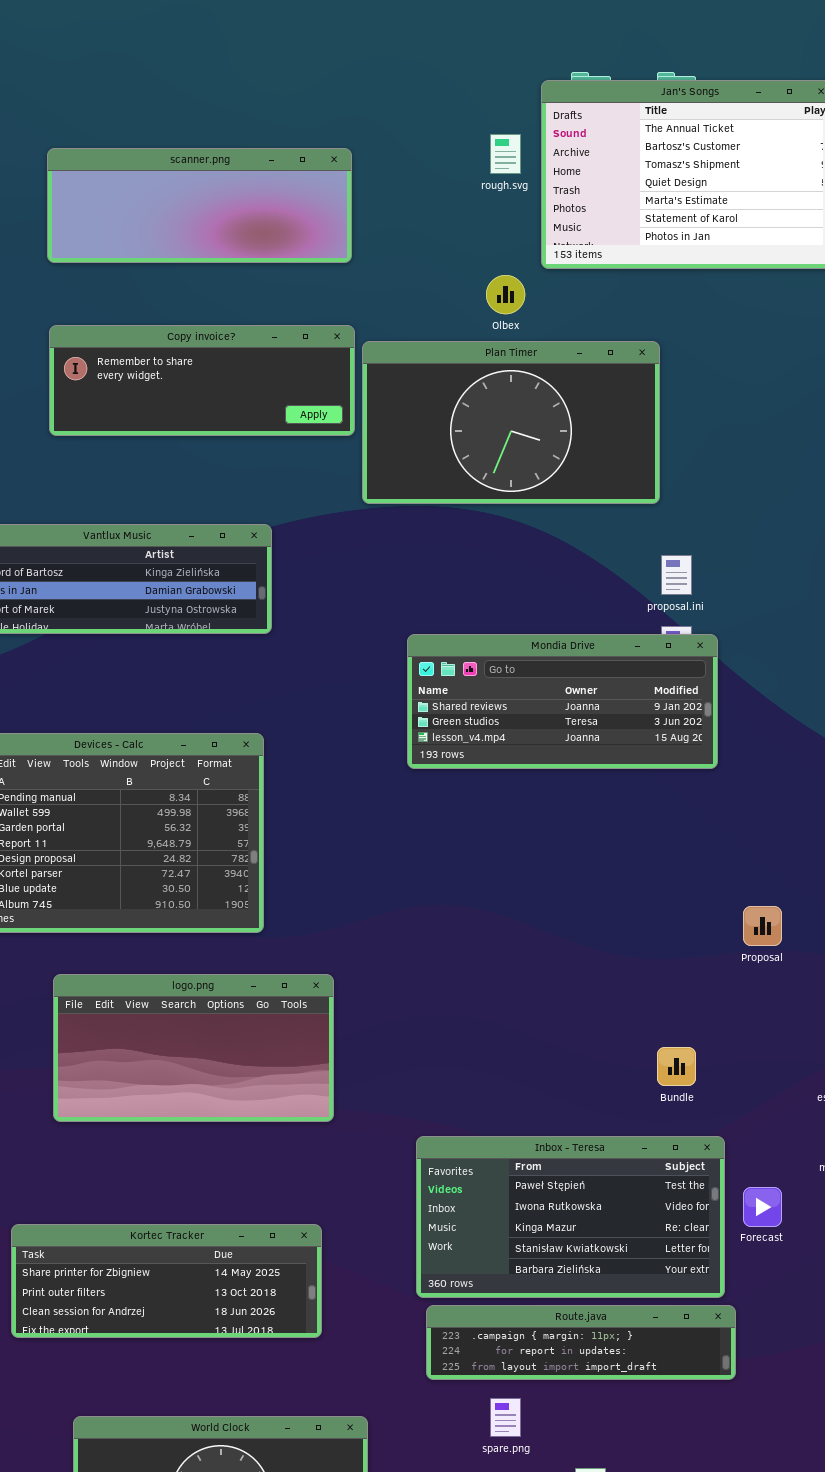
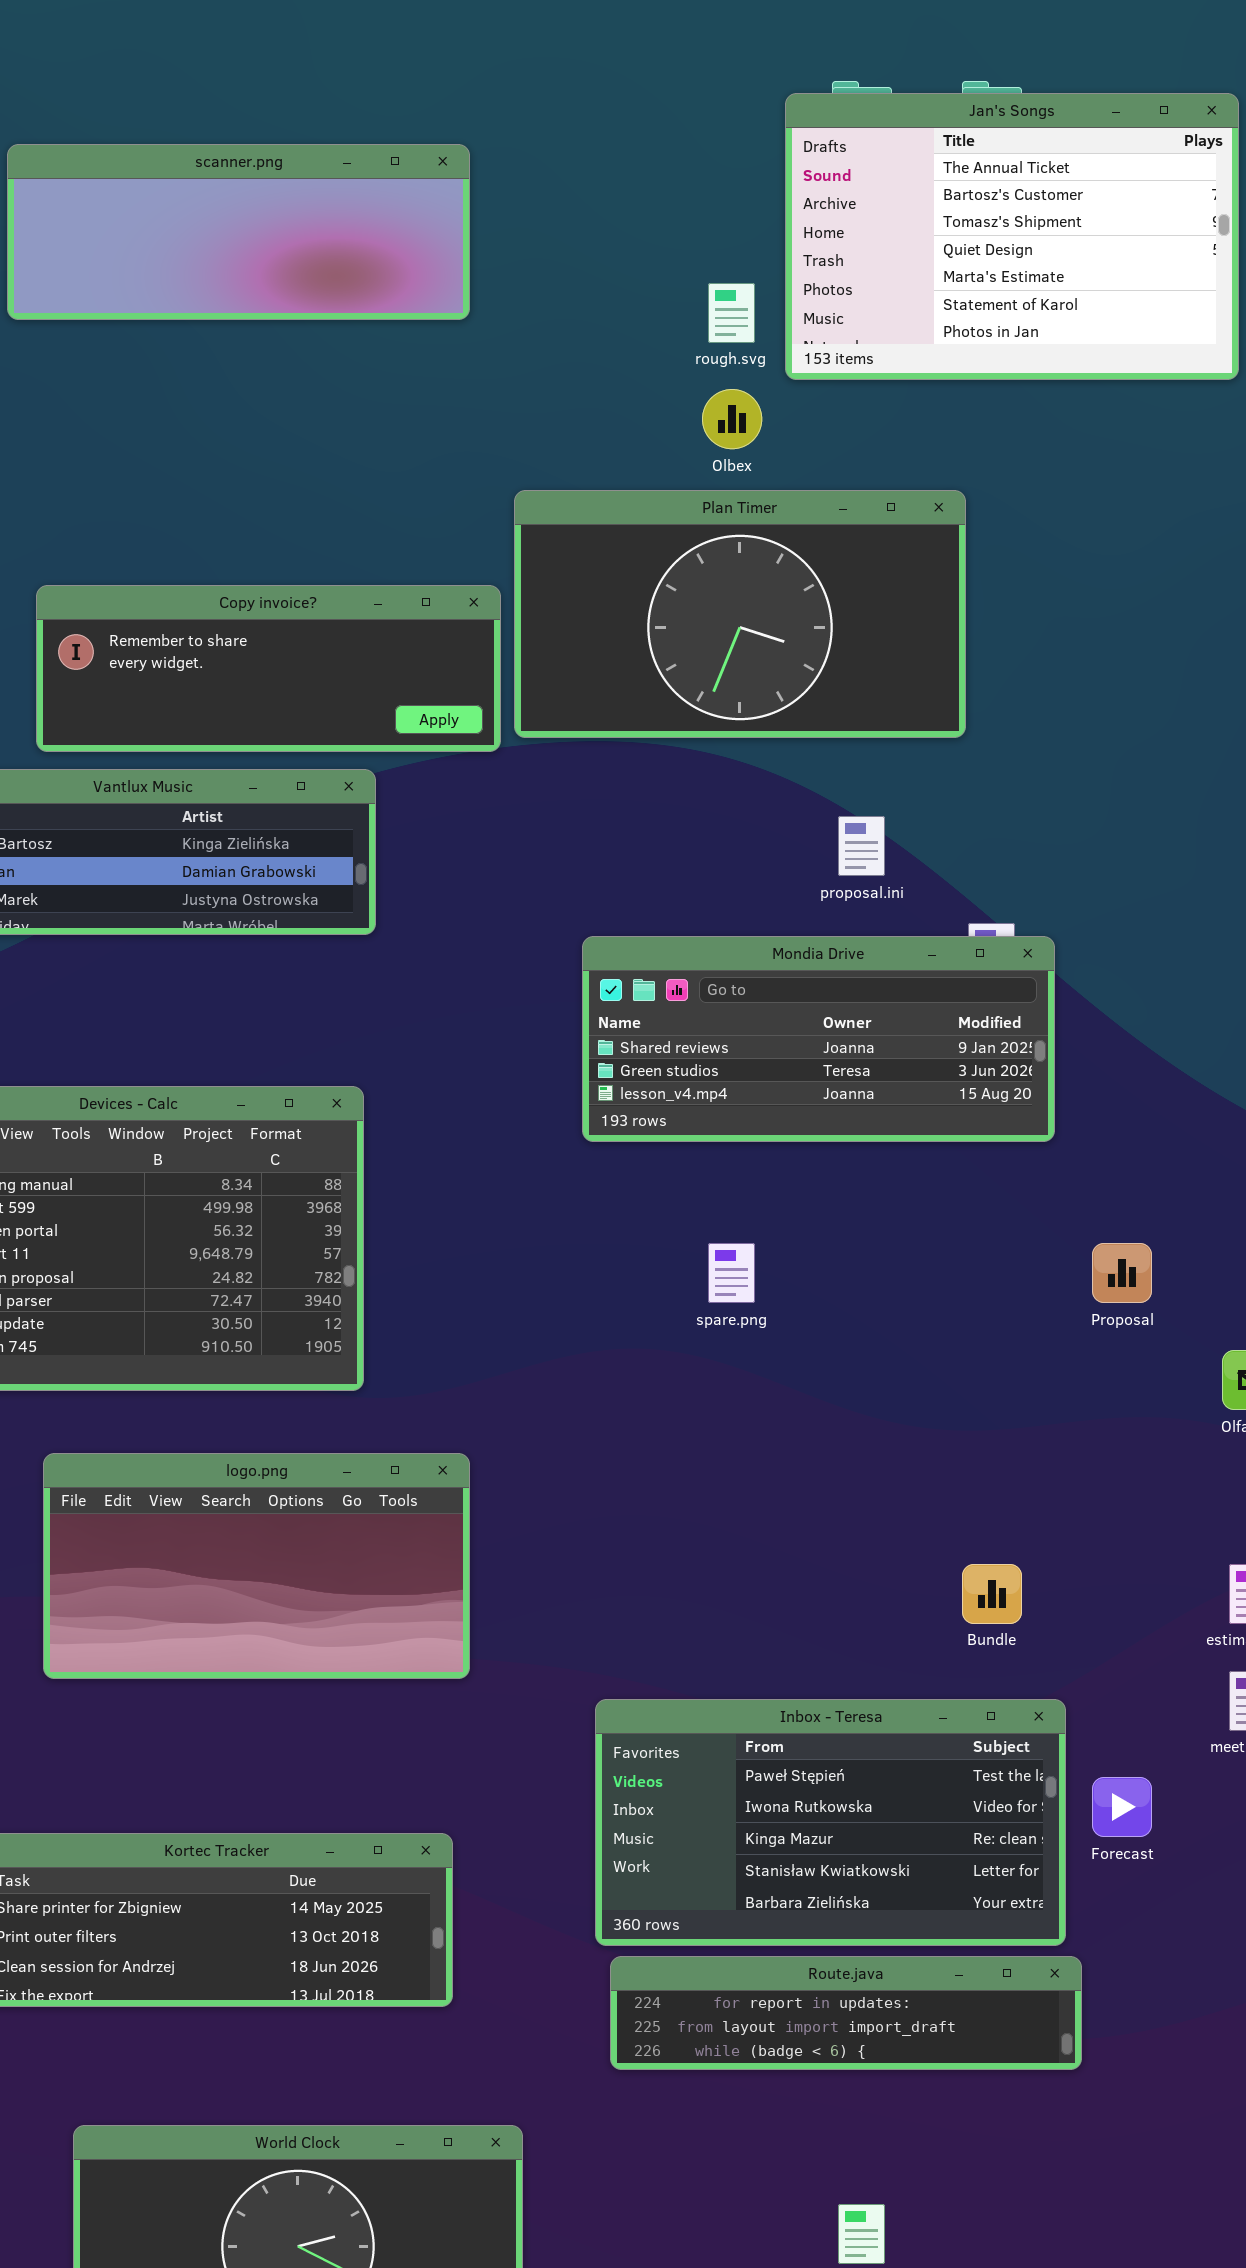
rough.svg: [490,134,521,174] -> [708,283,755,343], moved
scanner.png: [47,148,352,263] -> [7,144,470,320], moved
Copy invoice?: [49,325,355,436] -> [36,585,501,752], moved
proposal.ini: [661,555,692,595] -> [838,816,885,876], moved
Proposal: [743,906,782,946] -> [1092,1243,1152,1303], moved
Route.java: [426,1305,736,1380] -> [610,1956,1082,2070], scrolled down 1 row
spare.png: [490,1398,521,1437] -> [708,1243,755,1303], moved

